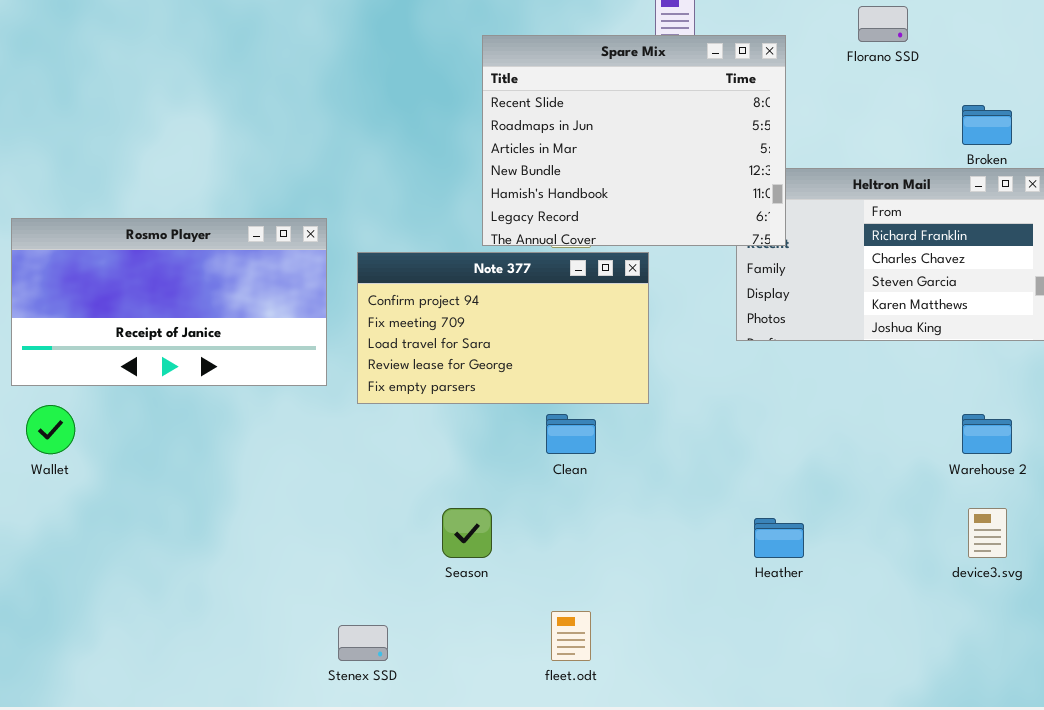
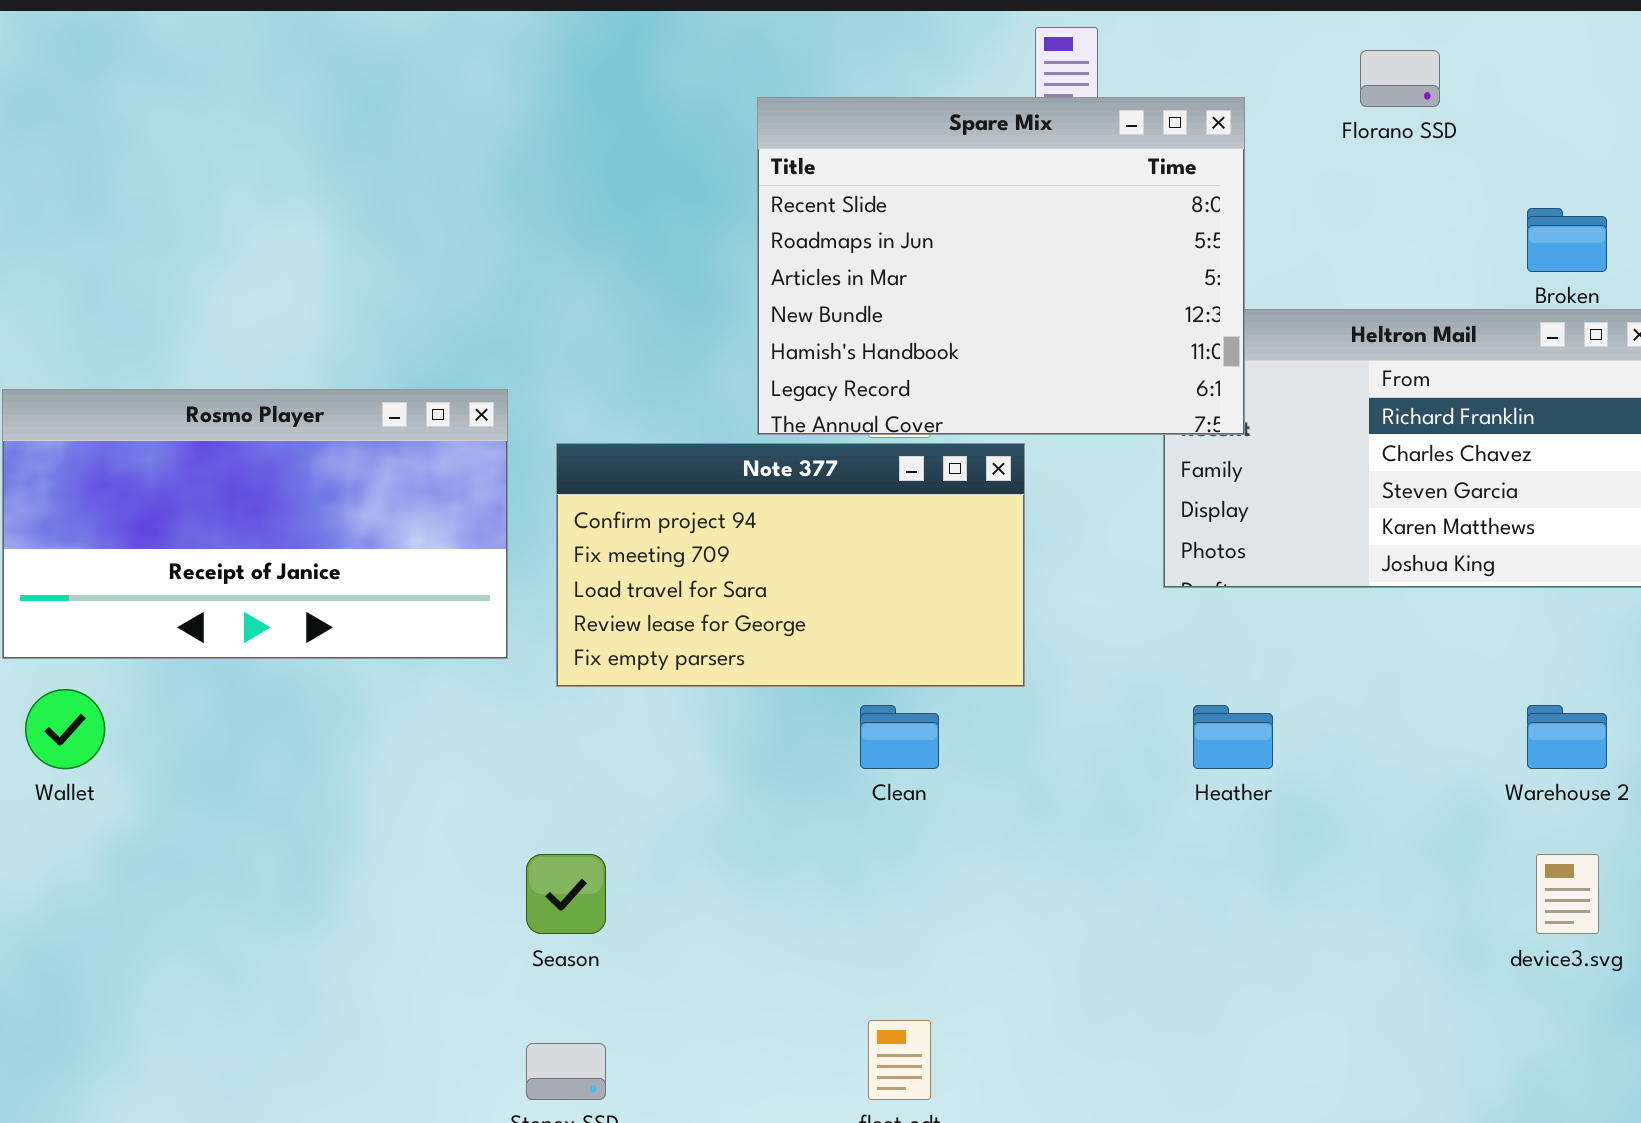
Season: [442,508,492,558] -> [526,854,606,934], moved
Heather: [754,518,804,558] -> [1193,705,1273,769], moved

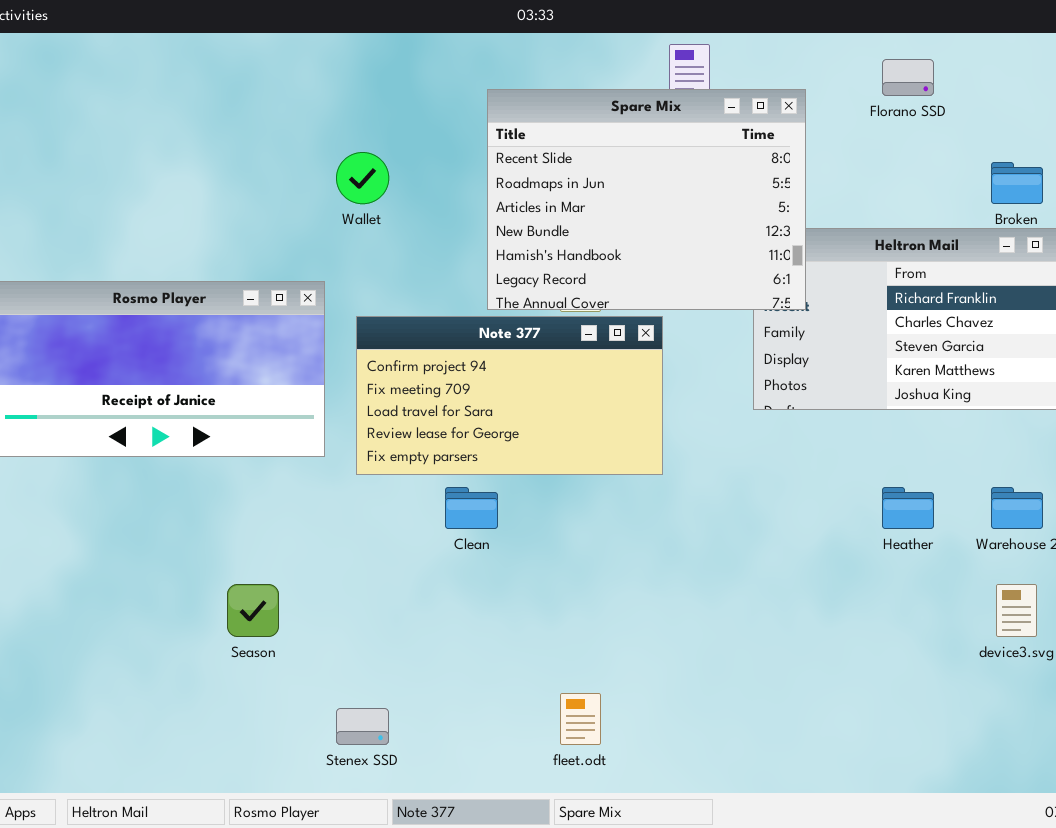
Wallet: [25,689,105,769] -> [336,152,389,204], moved
Clean: [860,705,939,769] -> [445,487,498,529], moved
Heather: [1193,705,1273,769] -> [882,487,934,529], moved
Season: [526,854,606,934] -> [227,584,279,637], moved

